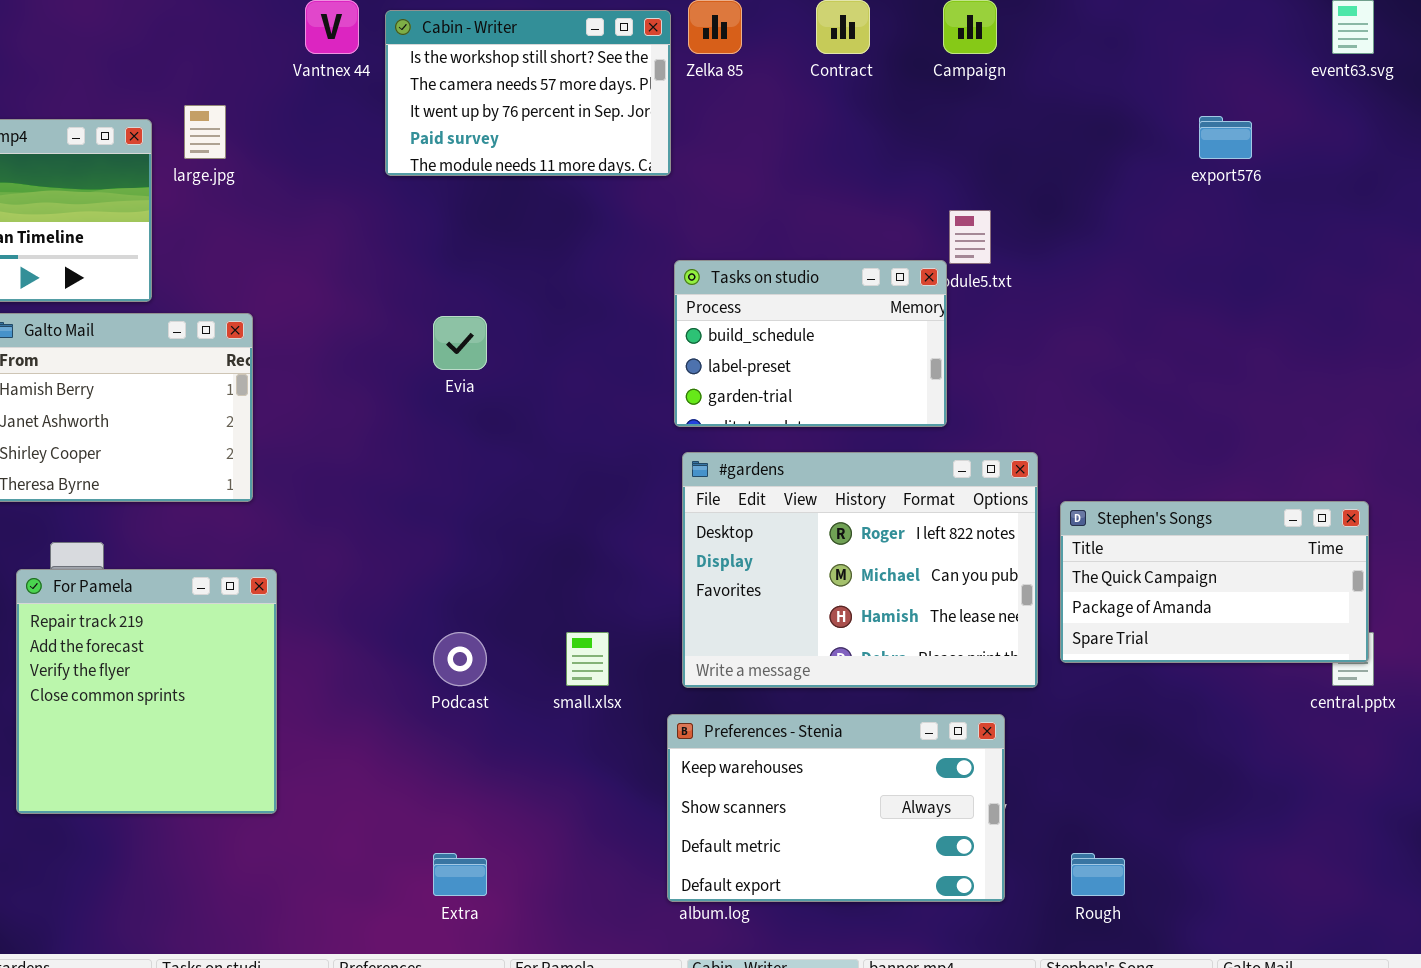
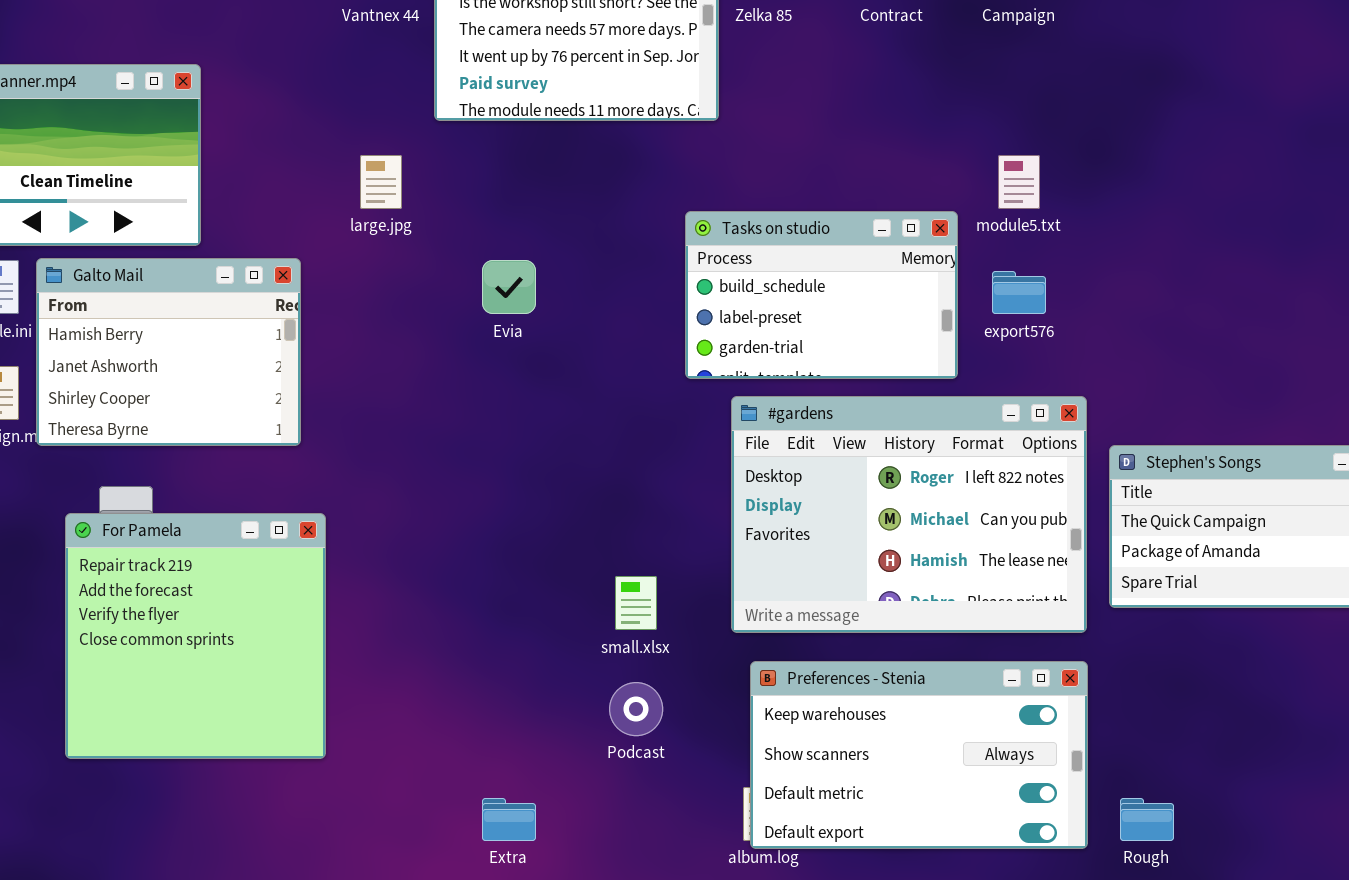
large.jpg: [184,105,226,159] -> [360,155,402,209], moved
export576: [1199,116,1252,159] -> [992,271,1046,314], moved
Tasks on studio: [674,260,947,427] -> [685,211,958,379], moved
Podcast: [433,632,487,686] -> [609,682,663,736], moved
Preferences - Stenia: [667,714,1005,902] -> [750,661,1088,849], moved

